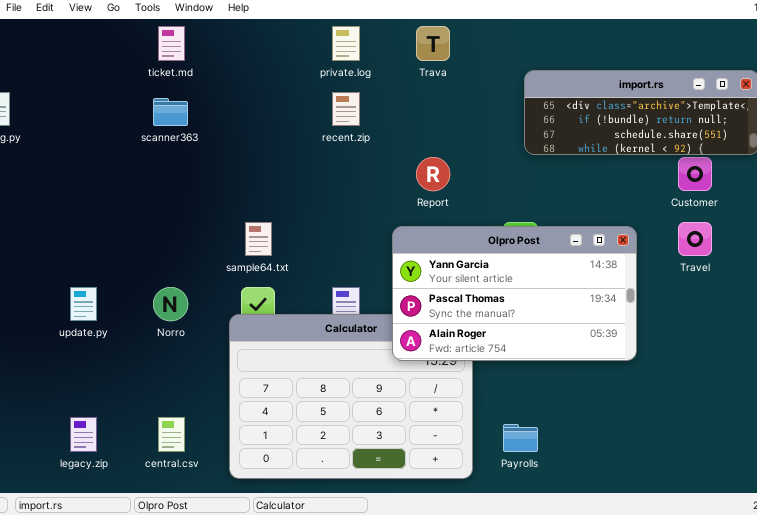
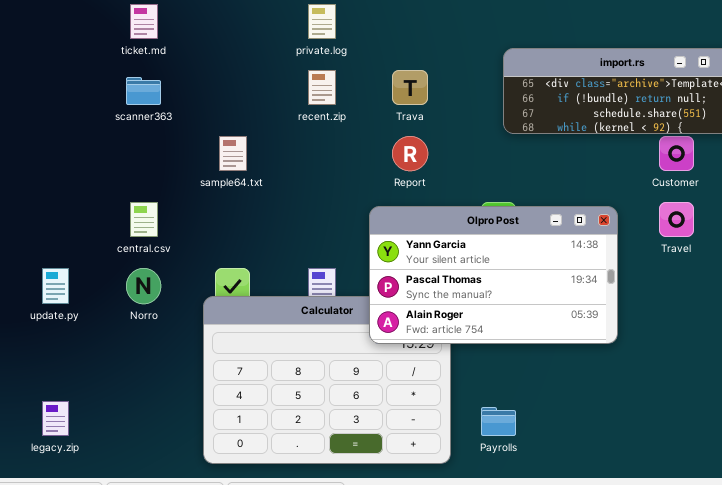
Trava: [416,26,450,61] -> [392,70,428,105], moved
sample64.txt: [245,222,272,256] -> [219,136,247,171], moved
central.csv: [158,417,185,452] -> [130,202,158,237], moved

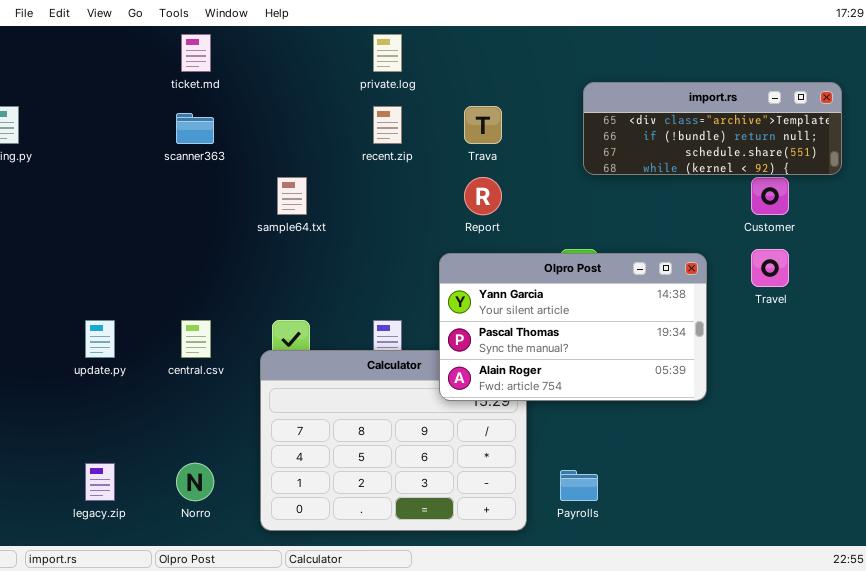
central.csv: [130,202,158,237] -> [181,320,211,358], moved
Norro: [126,268,161,304] -> [176,463,214,501], moved

